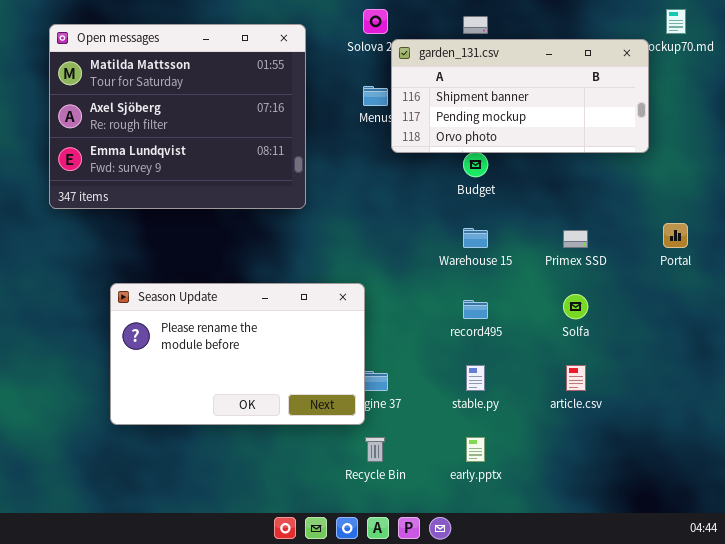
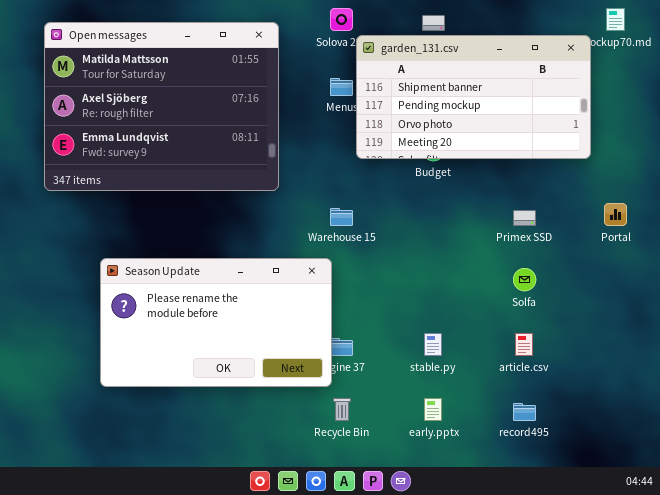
garden_131.csv: [391,39,649,153] -> [356,35,591,159], resized
Warehouse 15: [463,228,488,248] -> [330,208,353,226], moved
record495: [463,300,488,319] -> [513,403,536,421], moved

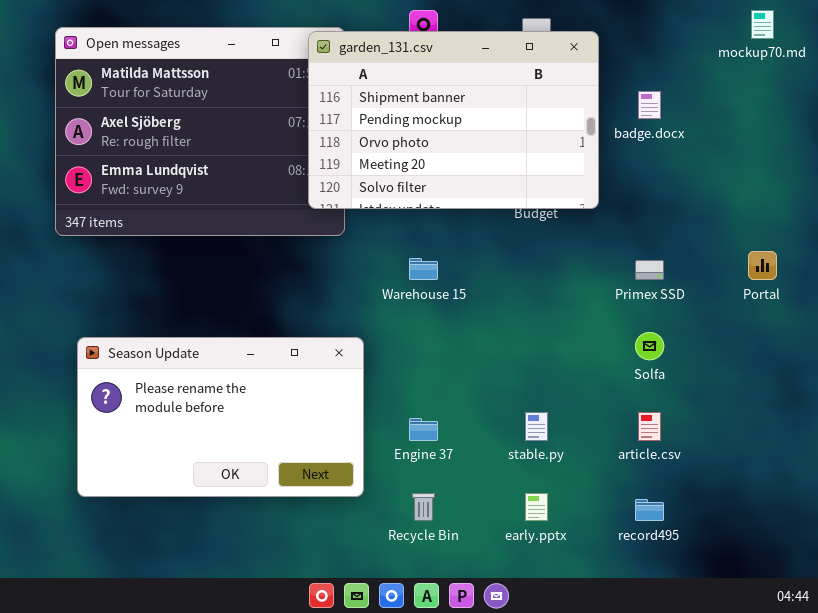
garden_131.csv: [356,35,591,159] -> [308,31,599,209], moved, resized
Season Update: [100,258,332,387] -> [77,337,364,497], moved

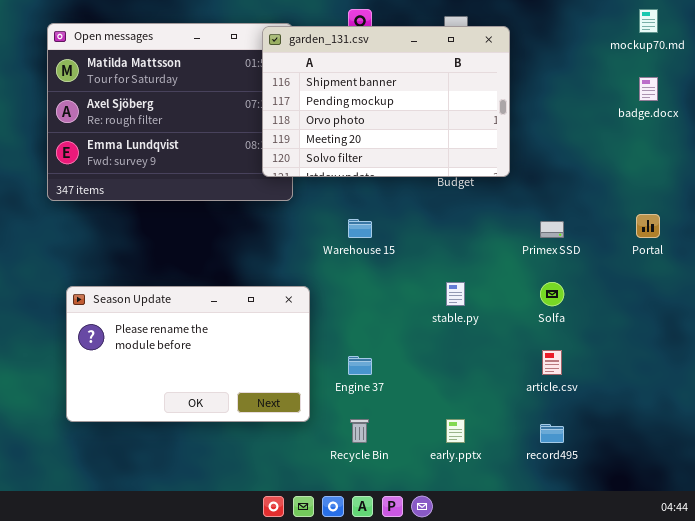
badge.docx: [638,91,661,119] -> [639,77,658,101], moved
stable.py: [525,412,548,441] -> [446,282,465,306], moved

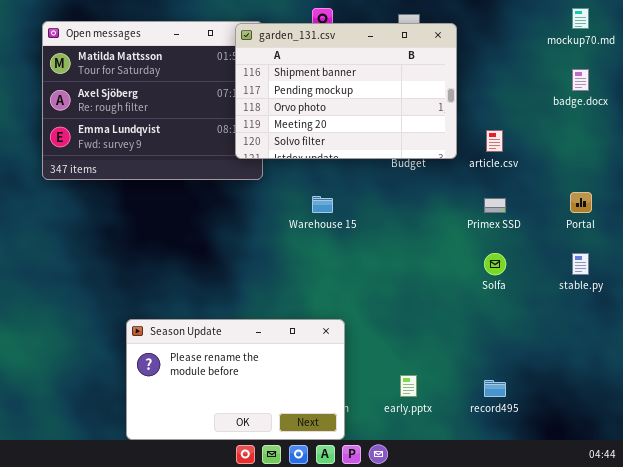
stable.py: [446,282,465,306] -> [572,253,589,275], moved
Season Update: [66,286,310,422] -> [126,319,345,440], moved
article.csv: [542,350,562,375] -> [486,130,503,152], moved

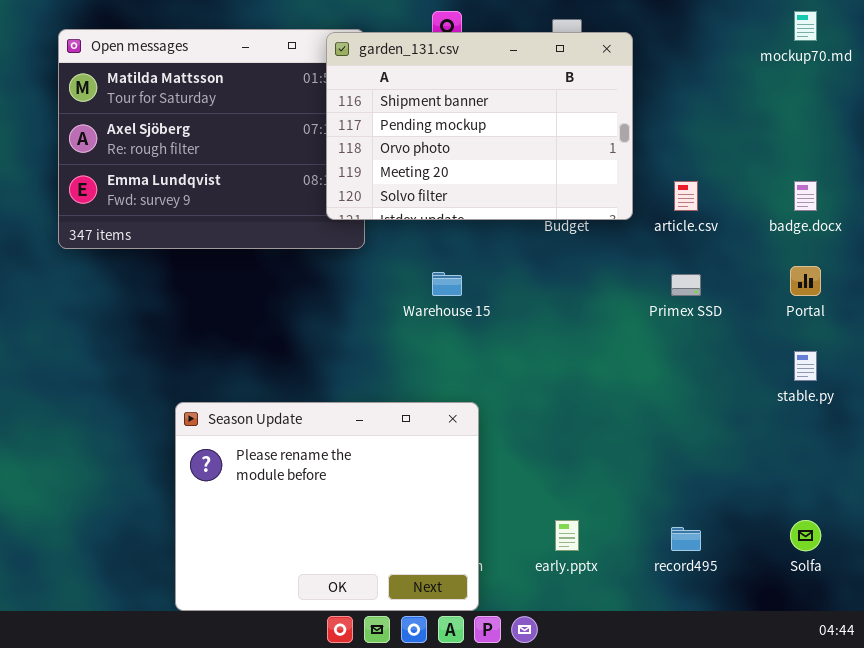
badge.docx: [572,69,589,91] -> [794,181,817,211], moved
Solfa: [484,253,506,275] -> [790,520,821,551], moved
Season Update: [126,319,345,440] -> [175,402,479,611], resized

